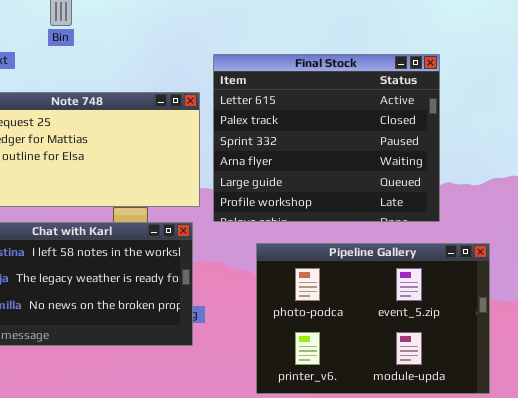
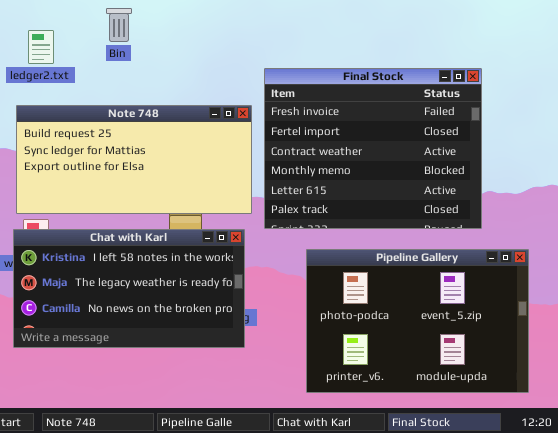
Final Stock: [213,54,440,222] -> [264,68,482,229], scrolled up 4 rows

